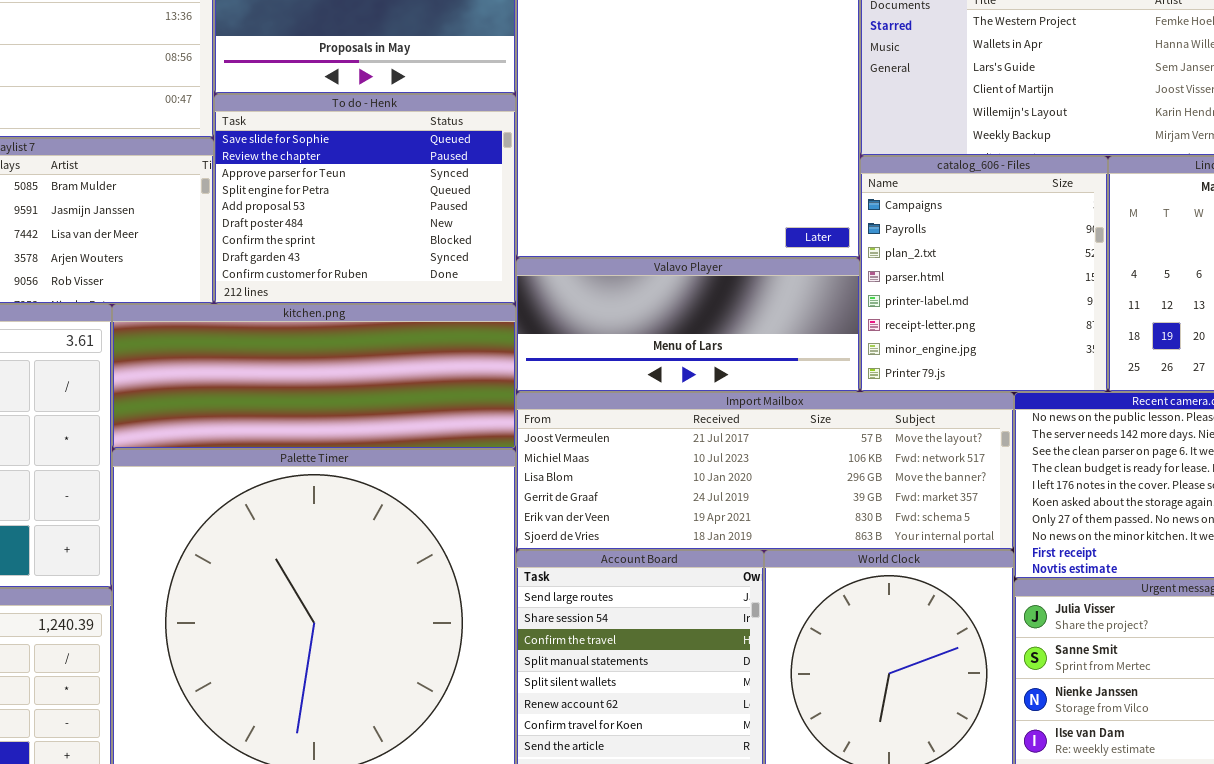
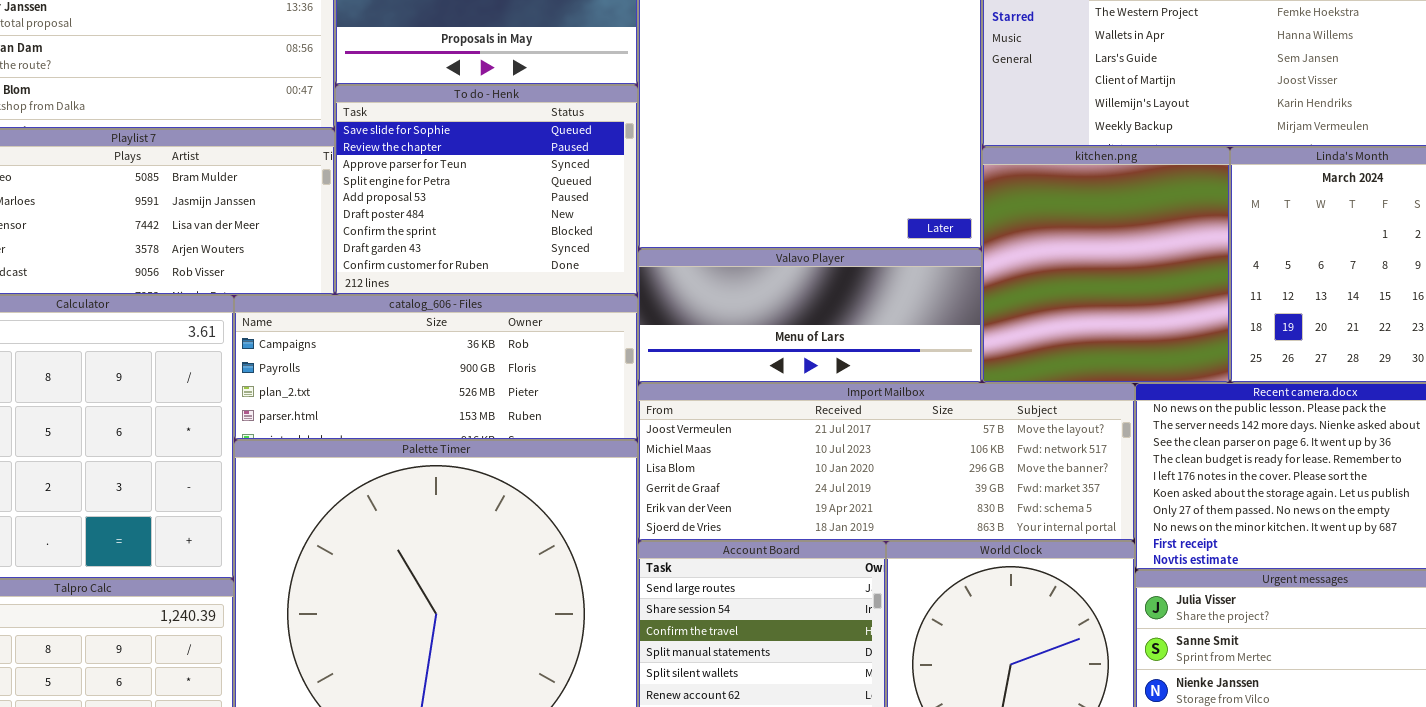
catalog_606 - Files: [860,156,1108,392] -> [234,295,638,440], moved, resized
kitchen.png: [112,304,516,449] -> [982,147,1230,383], moved, resized

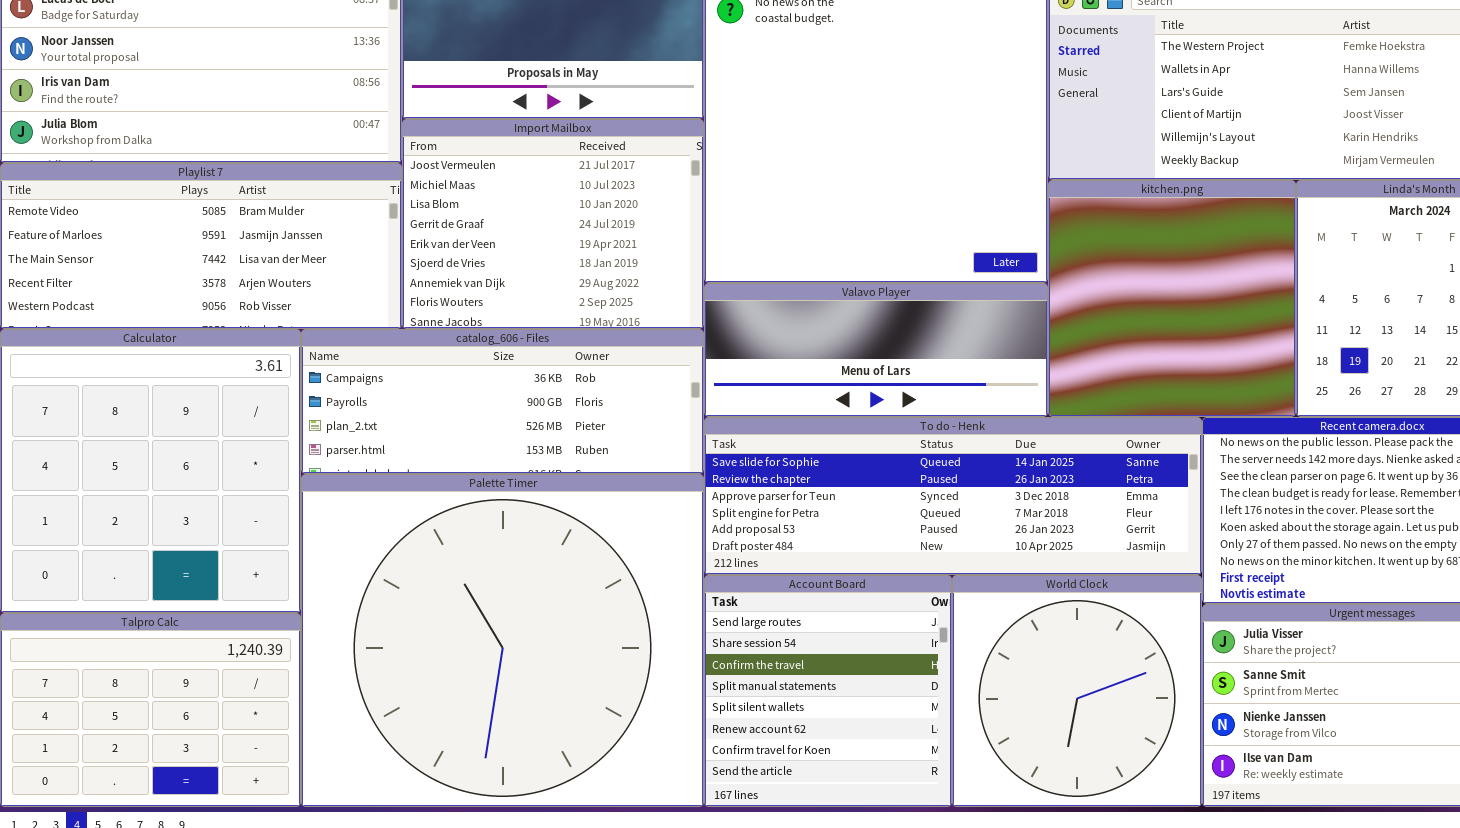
To do - Henk: [335,85,638,295] -> [704,417,1202,575], moved, resized
Import Mailbox: [638,383,1135,541] -> [402,119,704,329], moved, resized

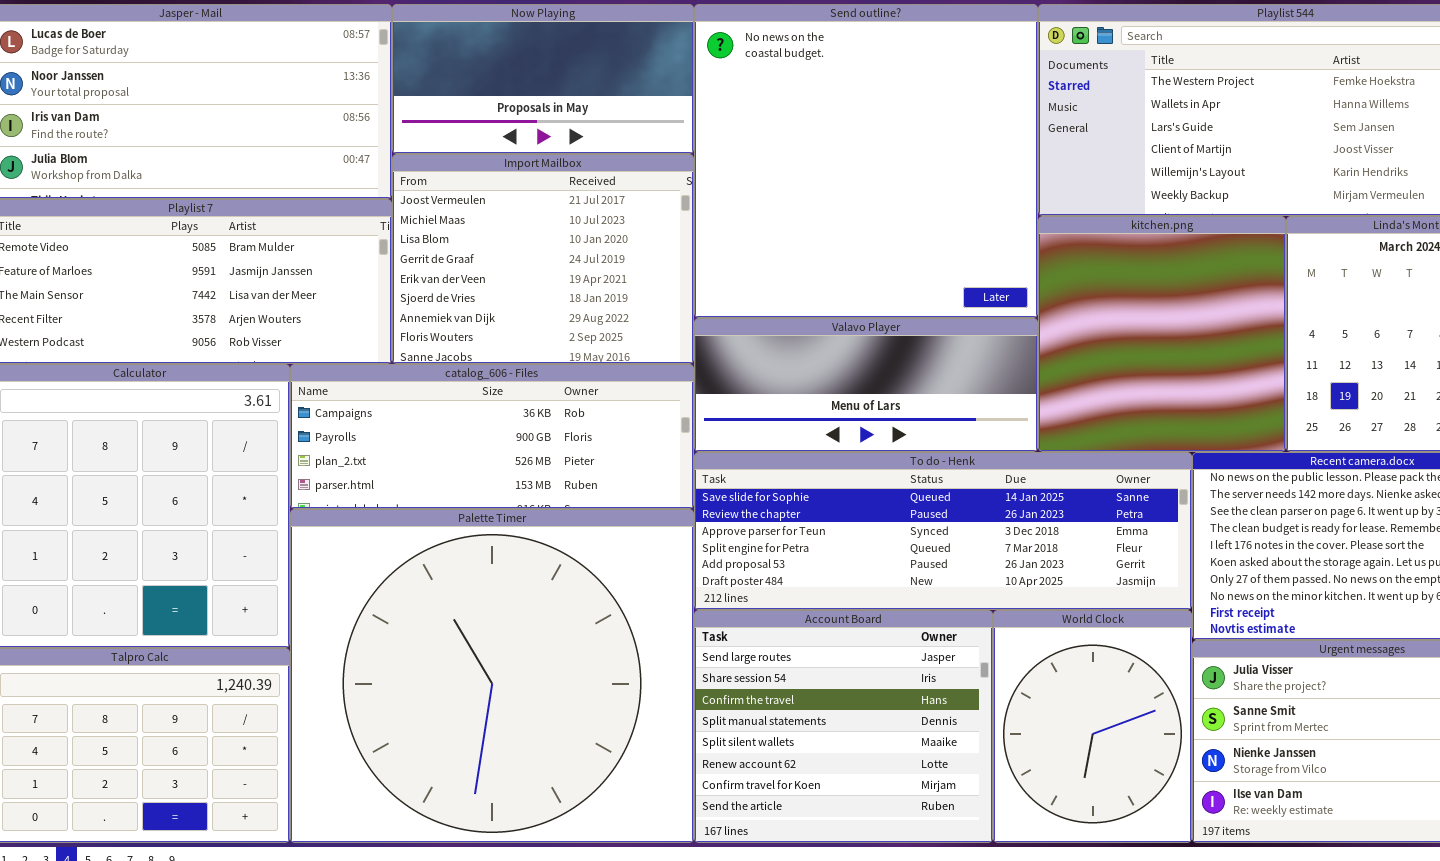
Account Board: [704,575,952,807] -> [694,610,993,843], resized
World Clock: [952,575,1202,807] -> [993,610,1192,843], resized

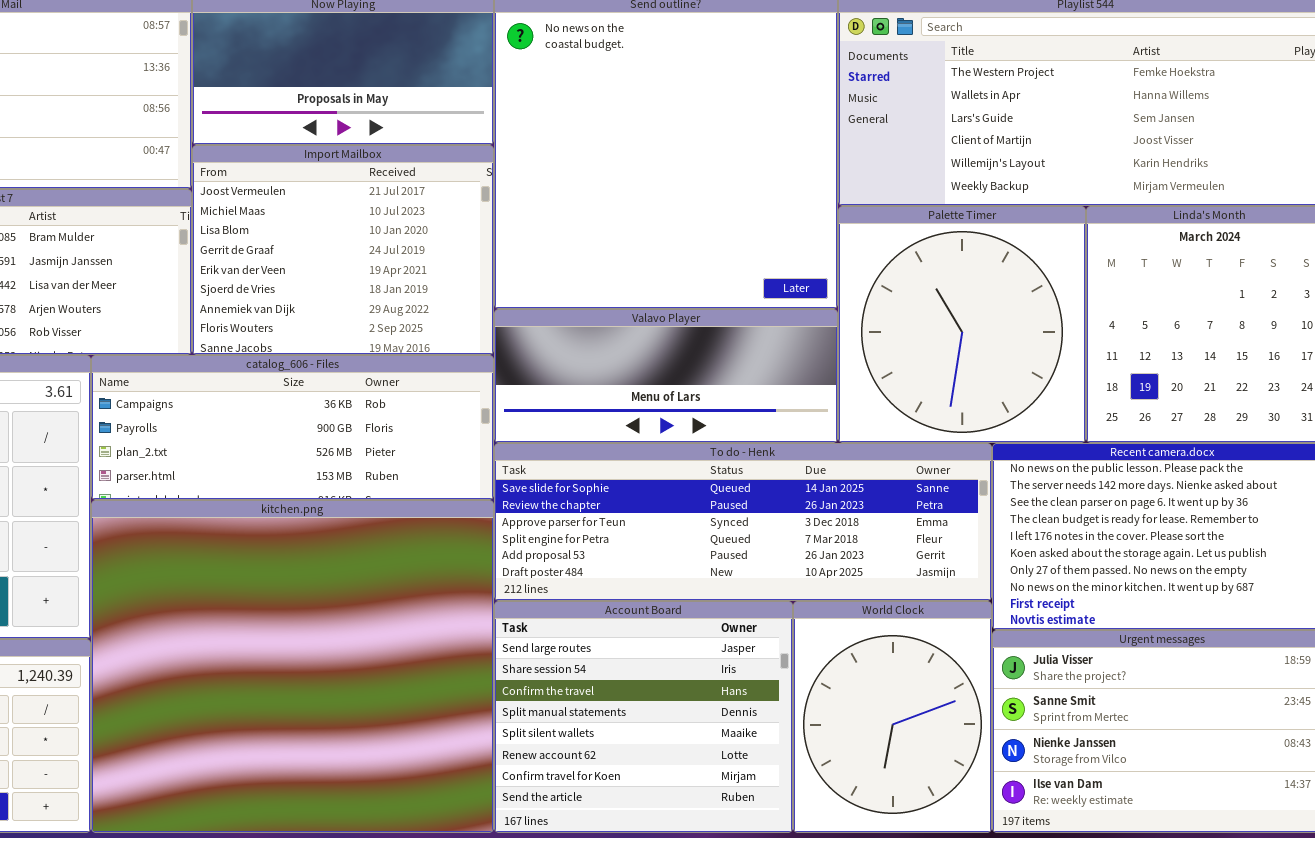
kitchen.png: [1038,216,1286,452] -> [91,500,494,833], moved, resized
Palette Timer: [290,509,694,843] -> [838,206,1086,443], moved, resized

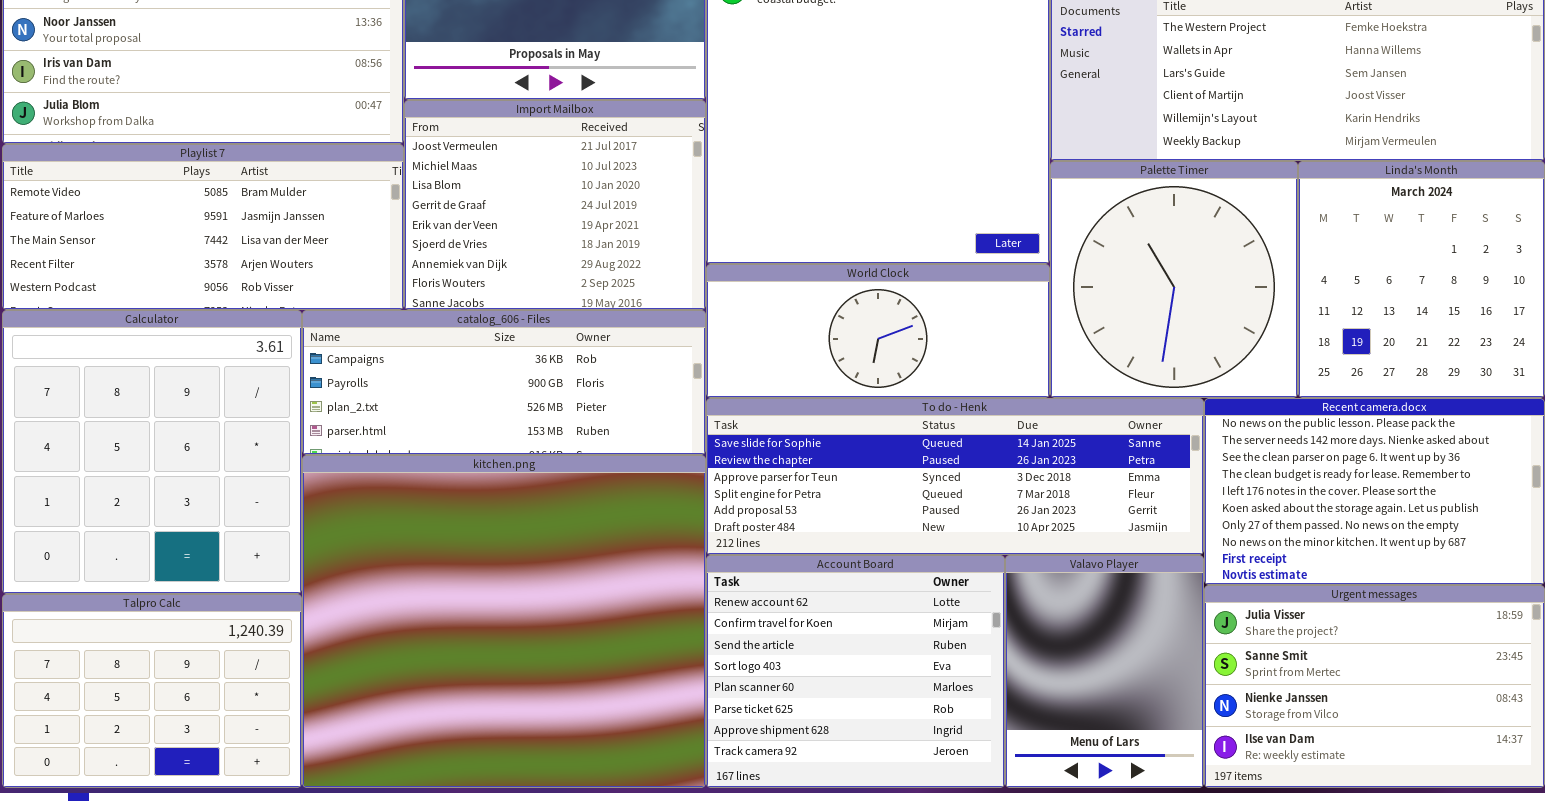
Valavo Player: [494,309,838,443] -> [1005,555,1204,788], moved, resized
Account Board: [494,601,793,833] -> [706,555,1005,788], scrolled down 5 rows
World Clock: [793,601,992,833] -> [706,264,1050,398], moved, resized

